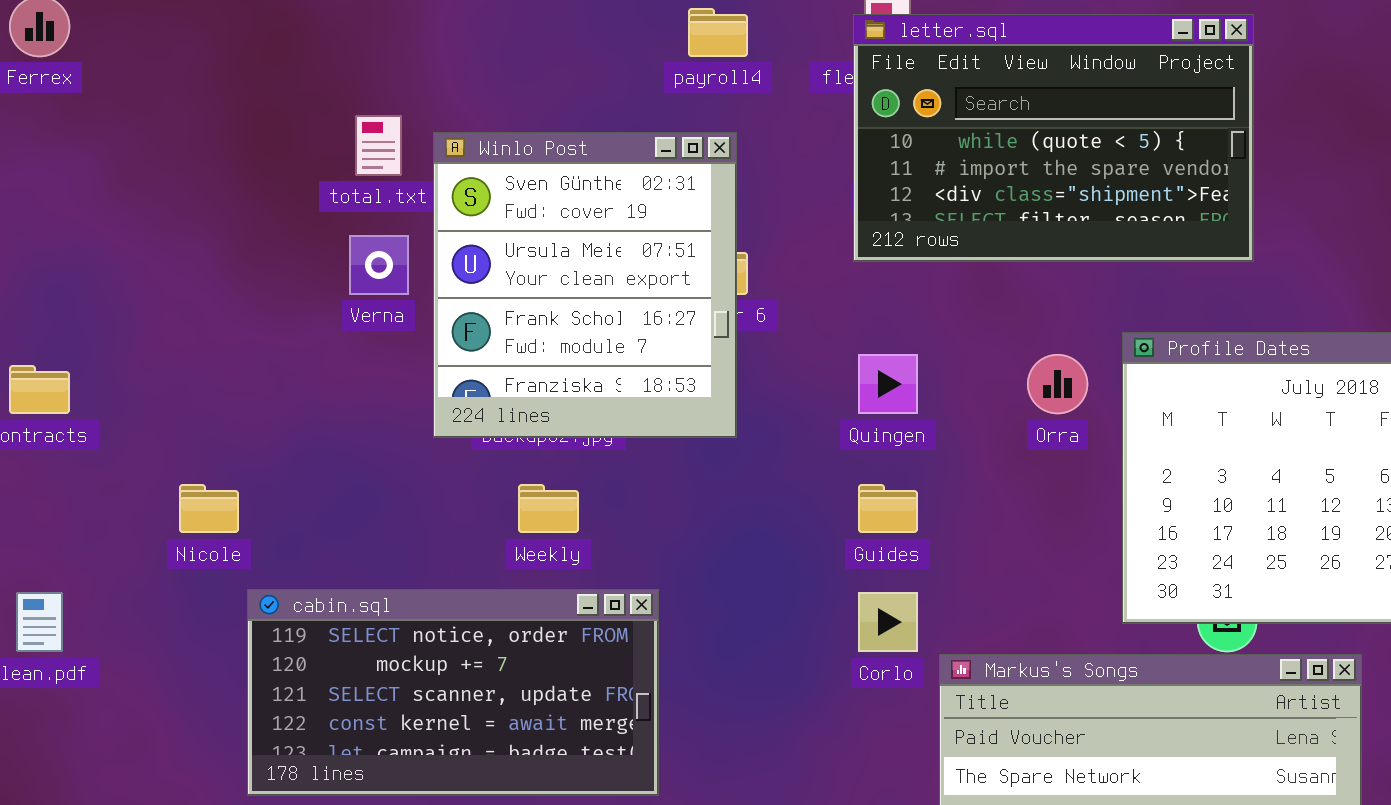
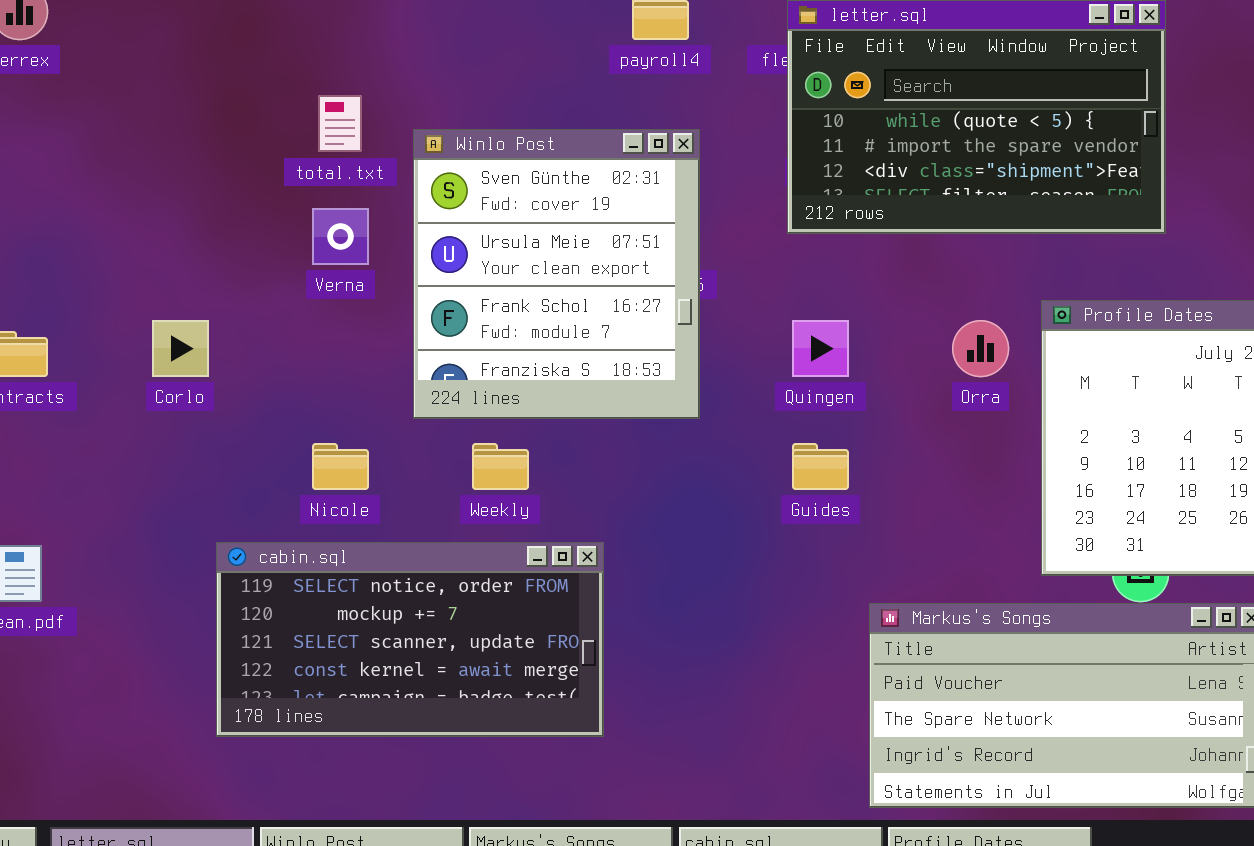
Winlo Post: [433,132,737,438] -> [413,129,700,419], moved
Nicole: [179,484,239,533] -> [312,443,369,490], moved
Corlo: [858,592,918,652] -> [152,320,209,377], moved

